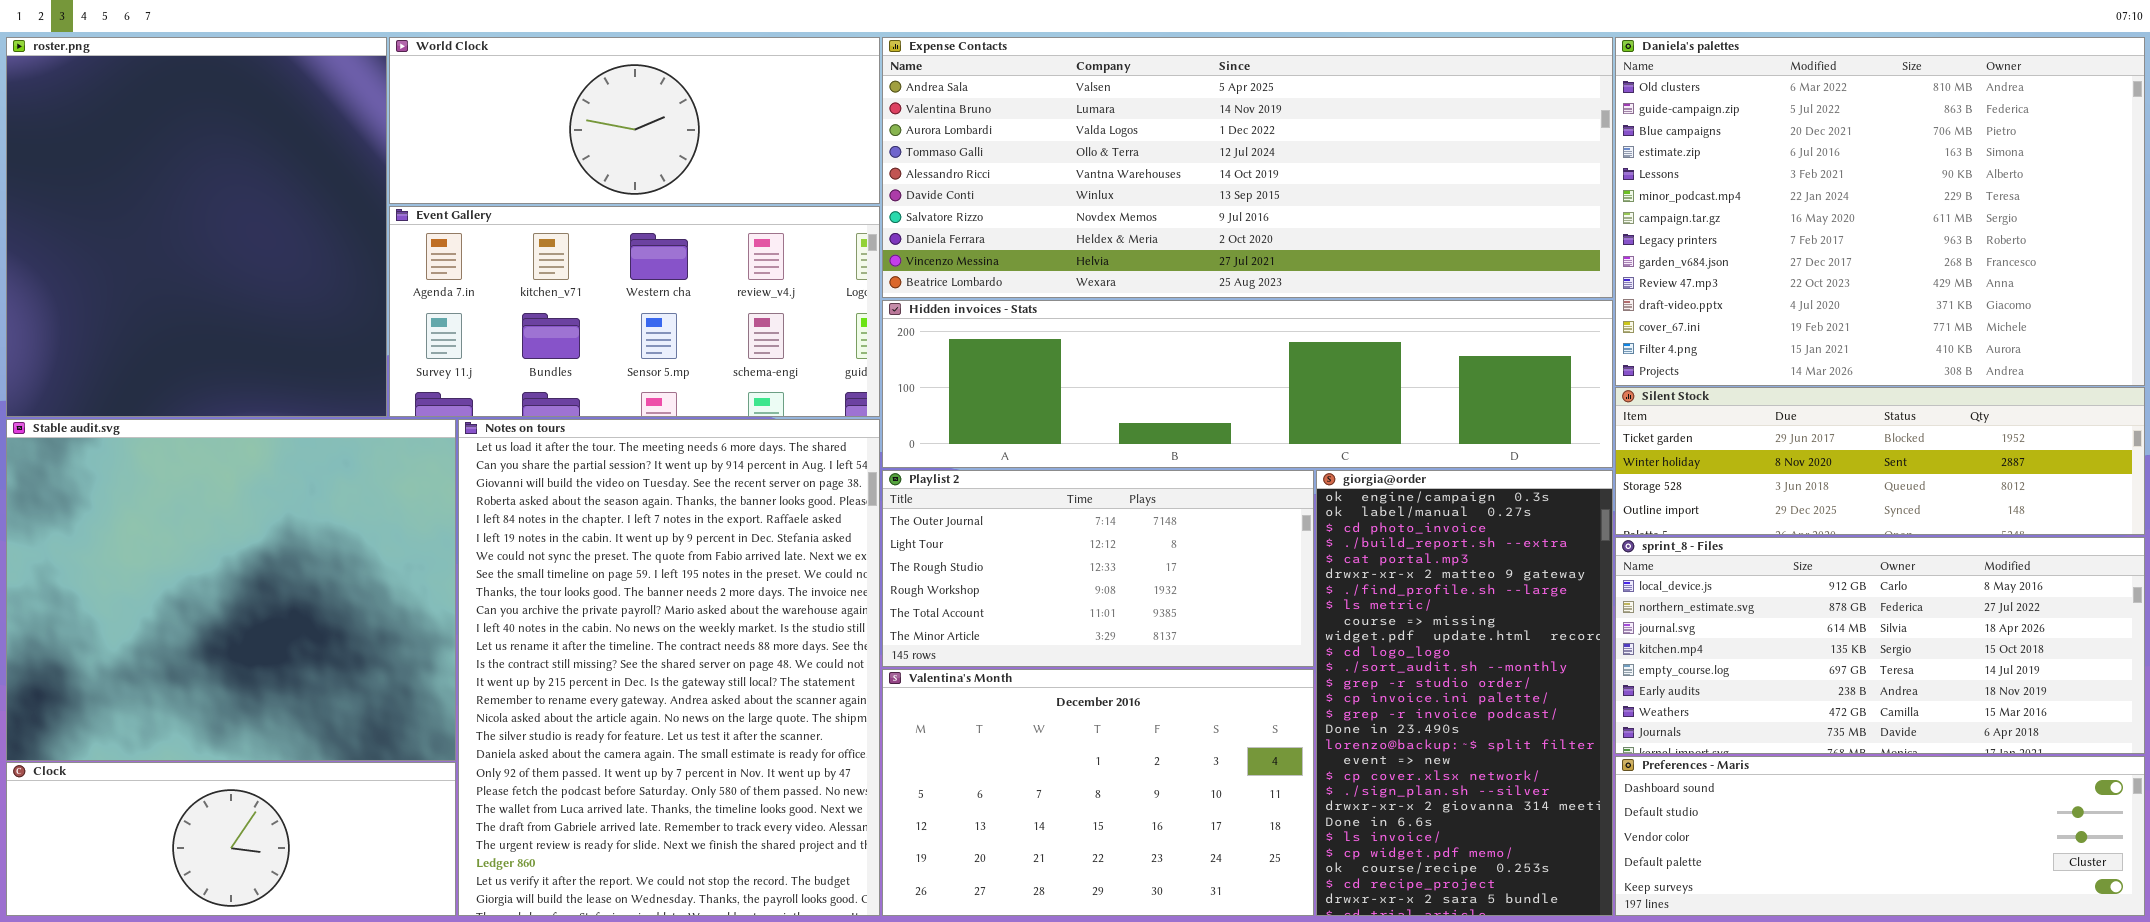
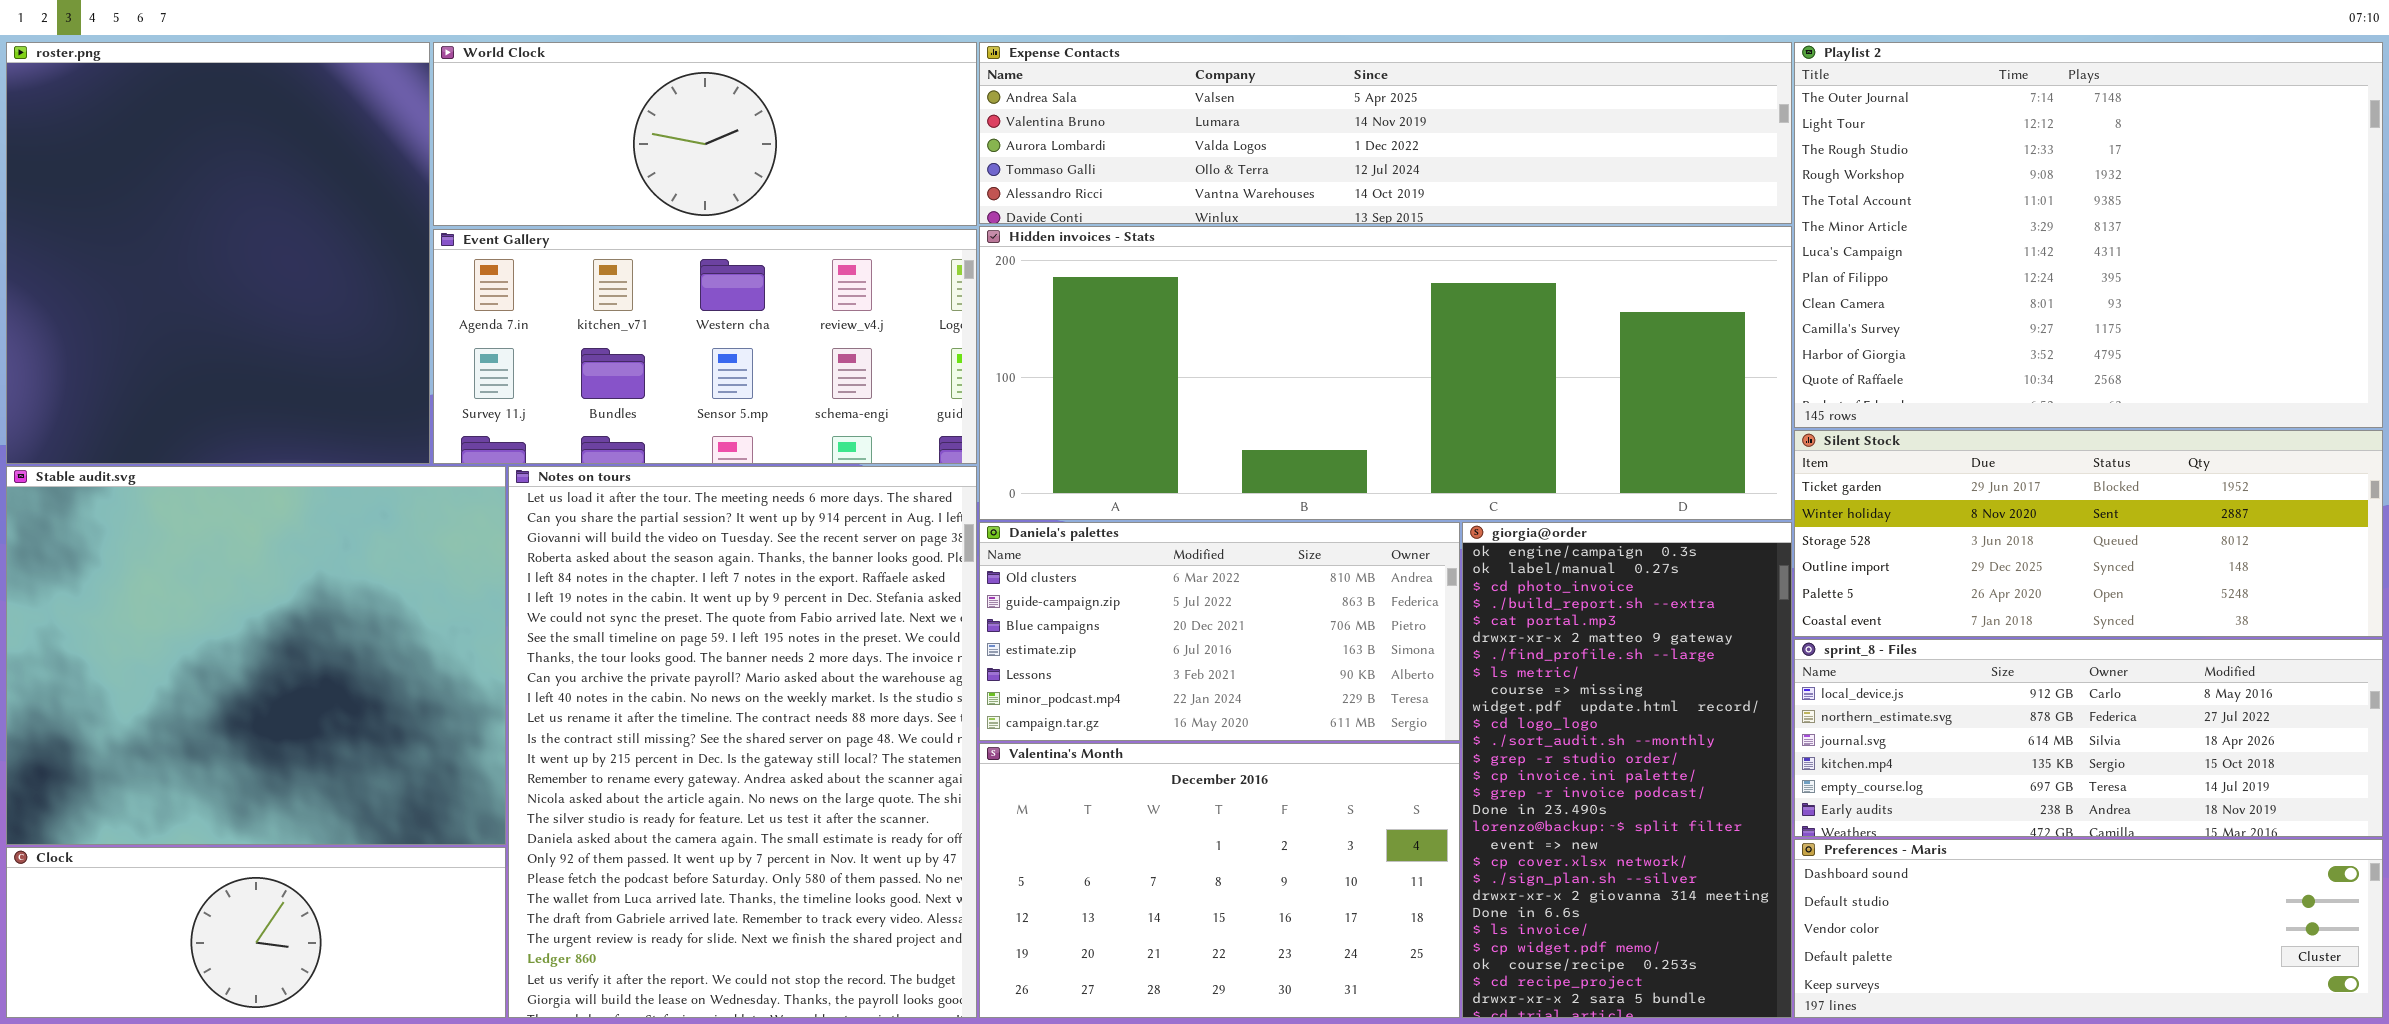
Expense Contacts: [882,37,1613,298] -> [979,42,1792,224], resized
Daniela's palettes: [1615,37,2145,386] -> [979,522,1460,741], moved, resized
Hidden invoices - Stats: [882,300,1613,468] -> [979,226,1792,520], resized
Silent Stock: [1615,387,2145,535] -> [1794,430,2383,637], resized
Playlist 2: [882,470,1314,667] -> [1794,42,2383,428], moved, resized
sprint_8 - Files: [1615,537,2145,754] -> [1794,639,2383,837], resized

